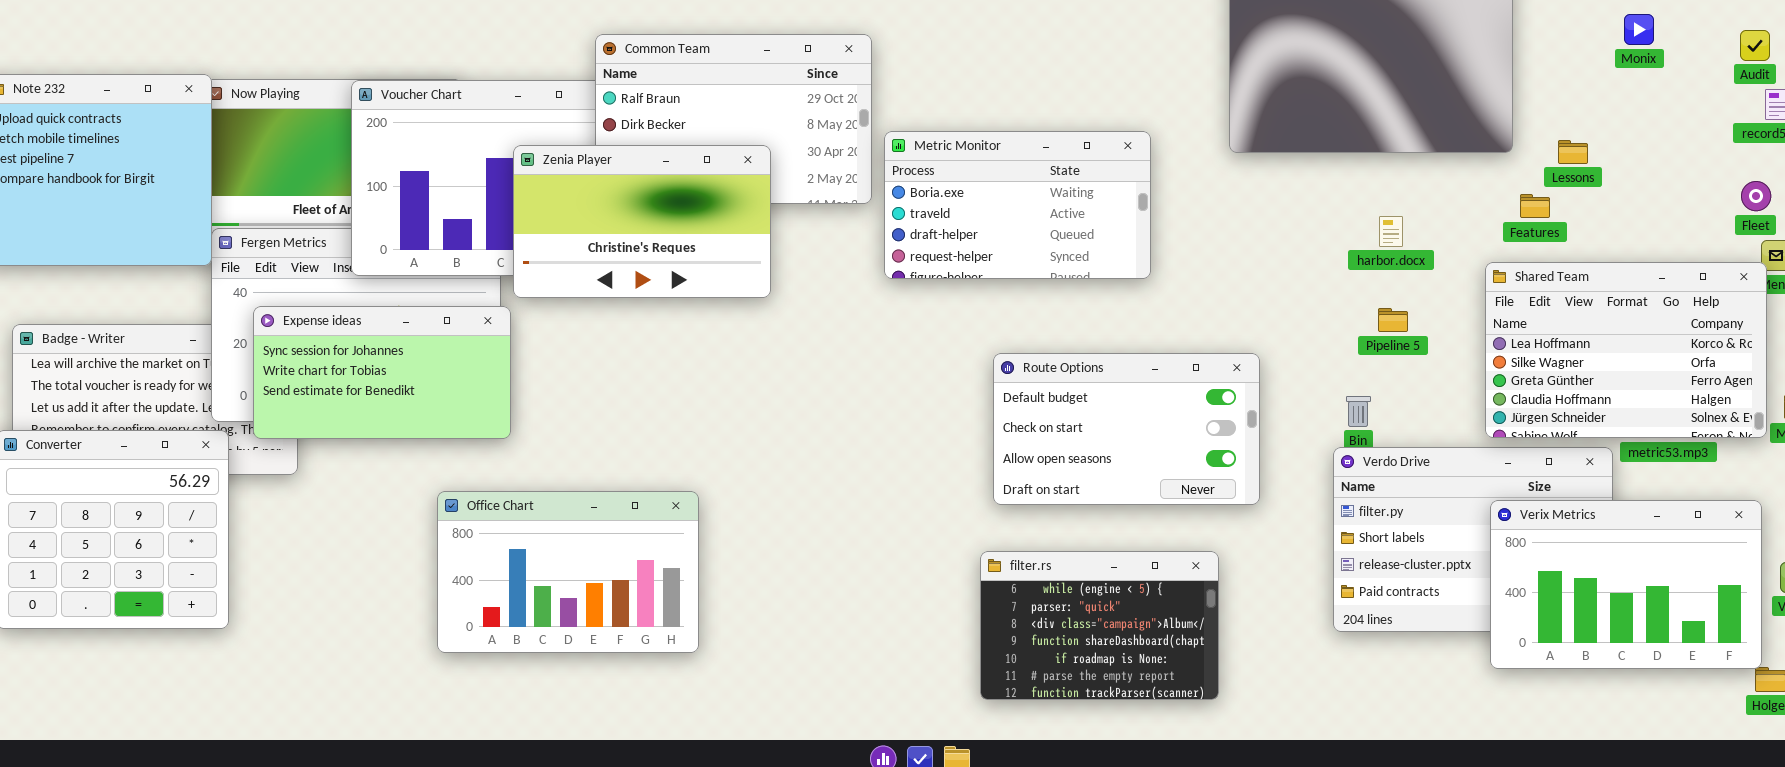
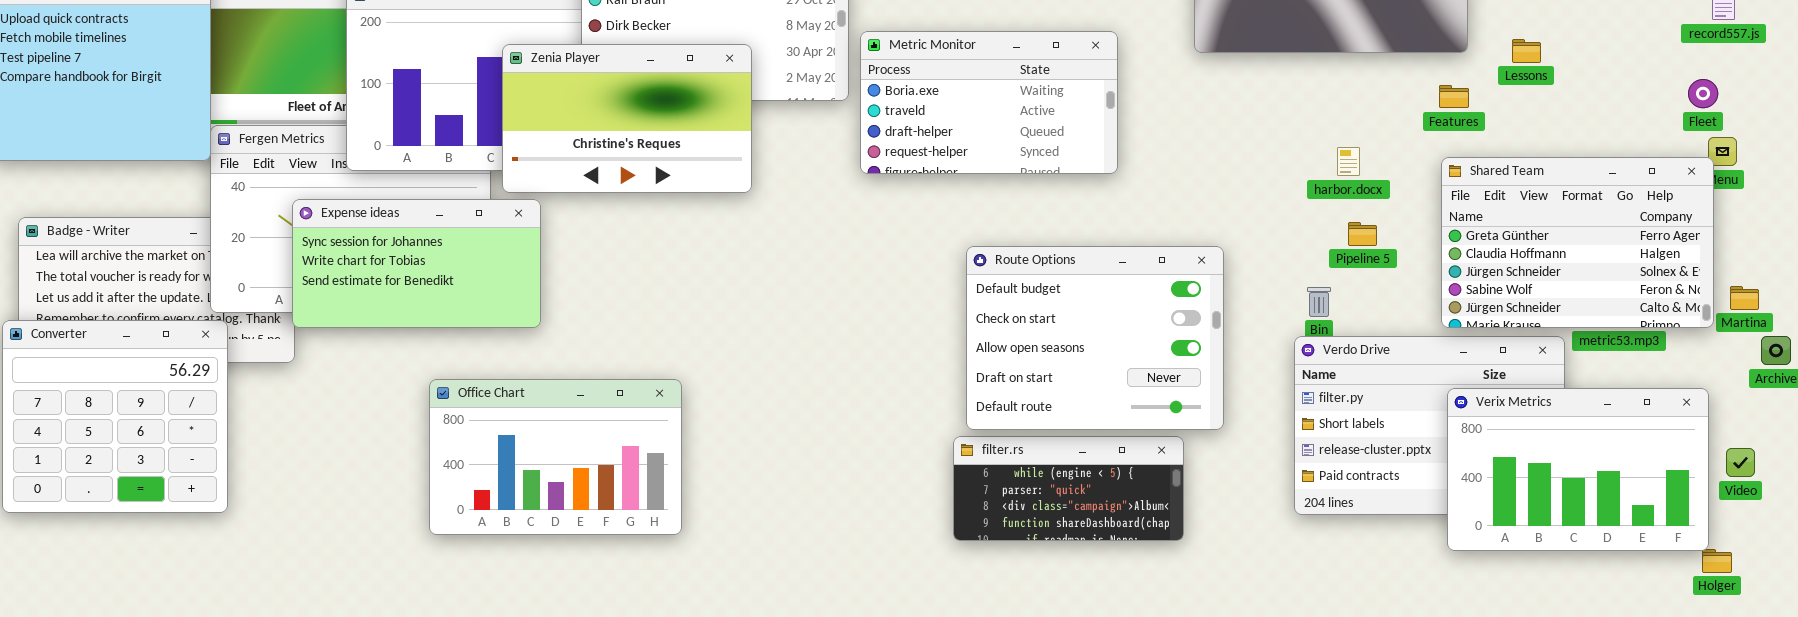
Features: [1520,194,1550,218] -> [1439,85,1469,108], moved
harbor.docx: [1379,216,1403,247] -> [1337,147,1360,176], moved
Shared Team: [1485,262,1767,438] -> [1441,157,1714,328], scrolled down 2 rows
Expense ideas: [253,306,511,439] -> [292,199,541,328], moved
Pipeline 5: [1378,308,1408,332] -> [1348,222,1377,246], moved
Route Options: [993,353,1260,505] -> [966,246,1224,430], resized
filter.rs: [980,551,1219,700] -> [953,436,1184,541], resized

